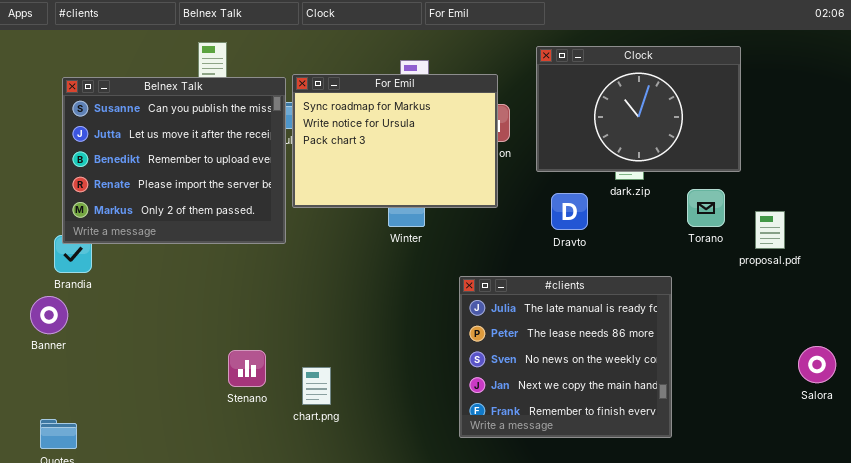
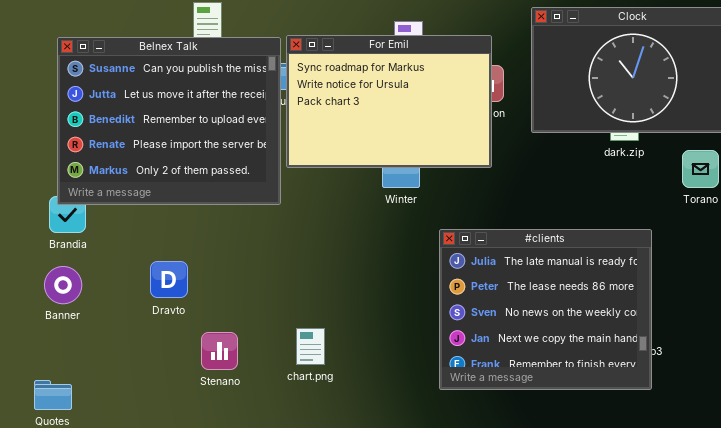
Dravto: [551,193,588,230] -> [150,261,188,298], moved
#clients: [459,276,672,438] -> [439,229,652,390], moved
Banner: [30,296,68,334] -> [44,266,82,304], moved
Stenano: [228,350,266,387] -> [201,332,238,370], moved

